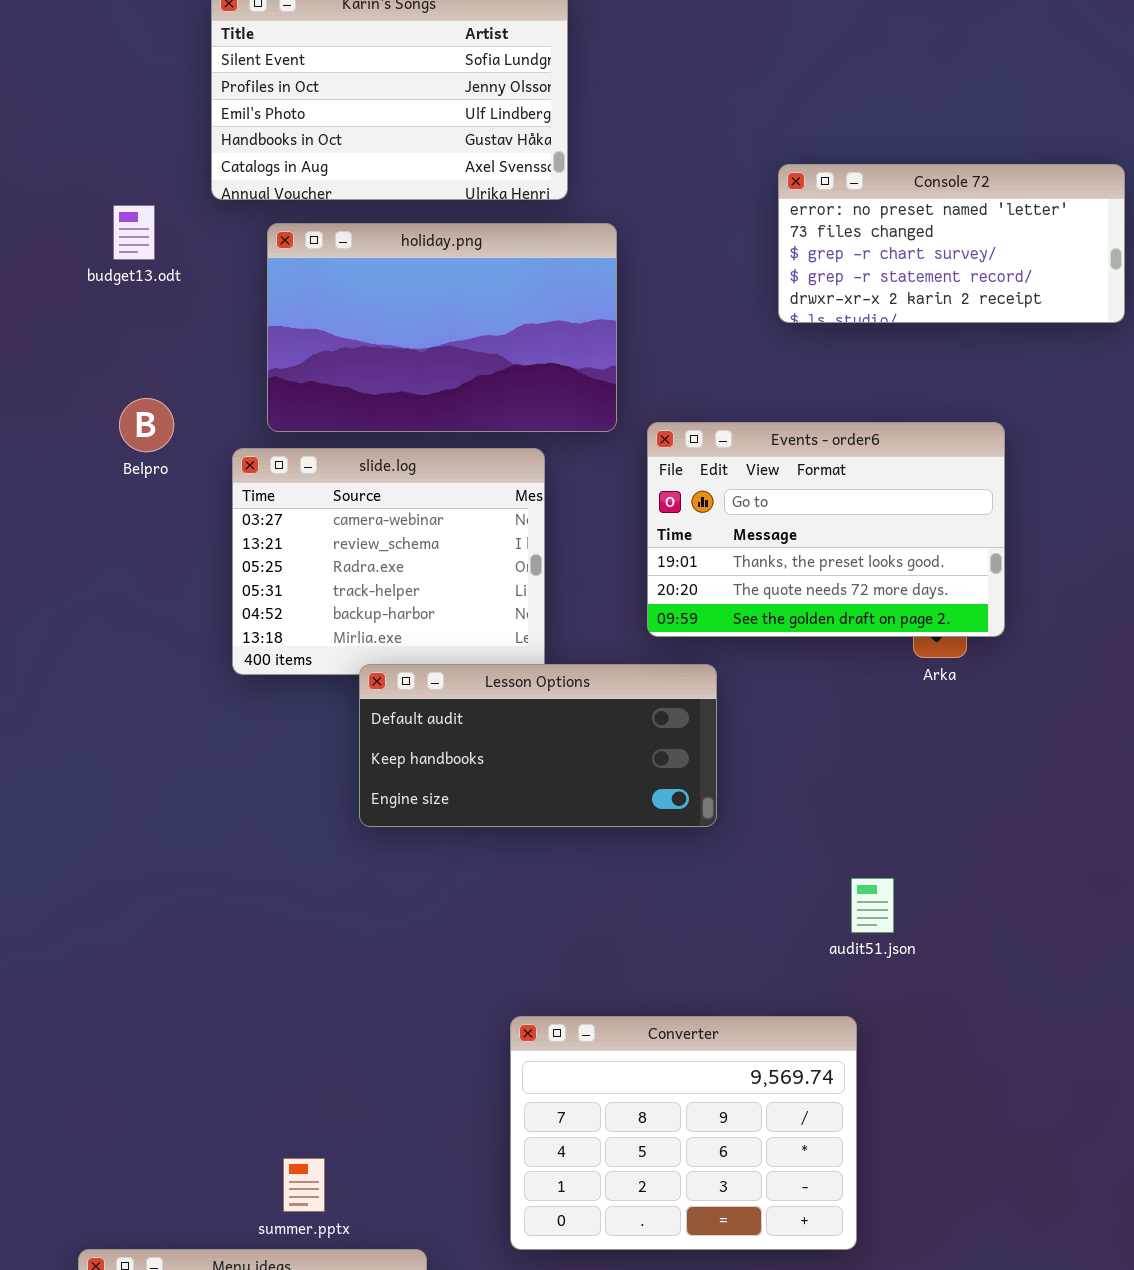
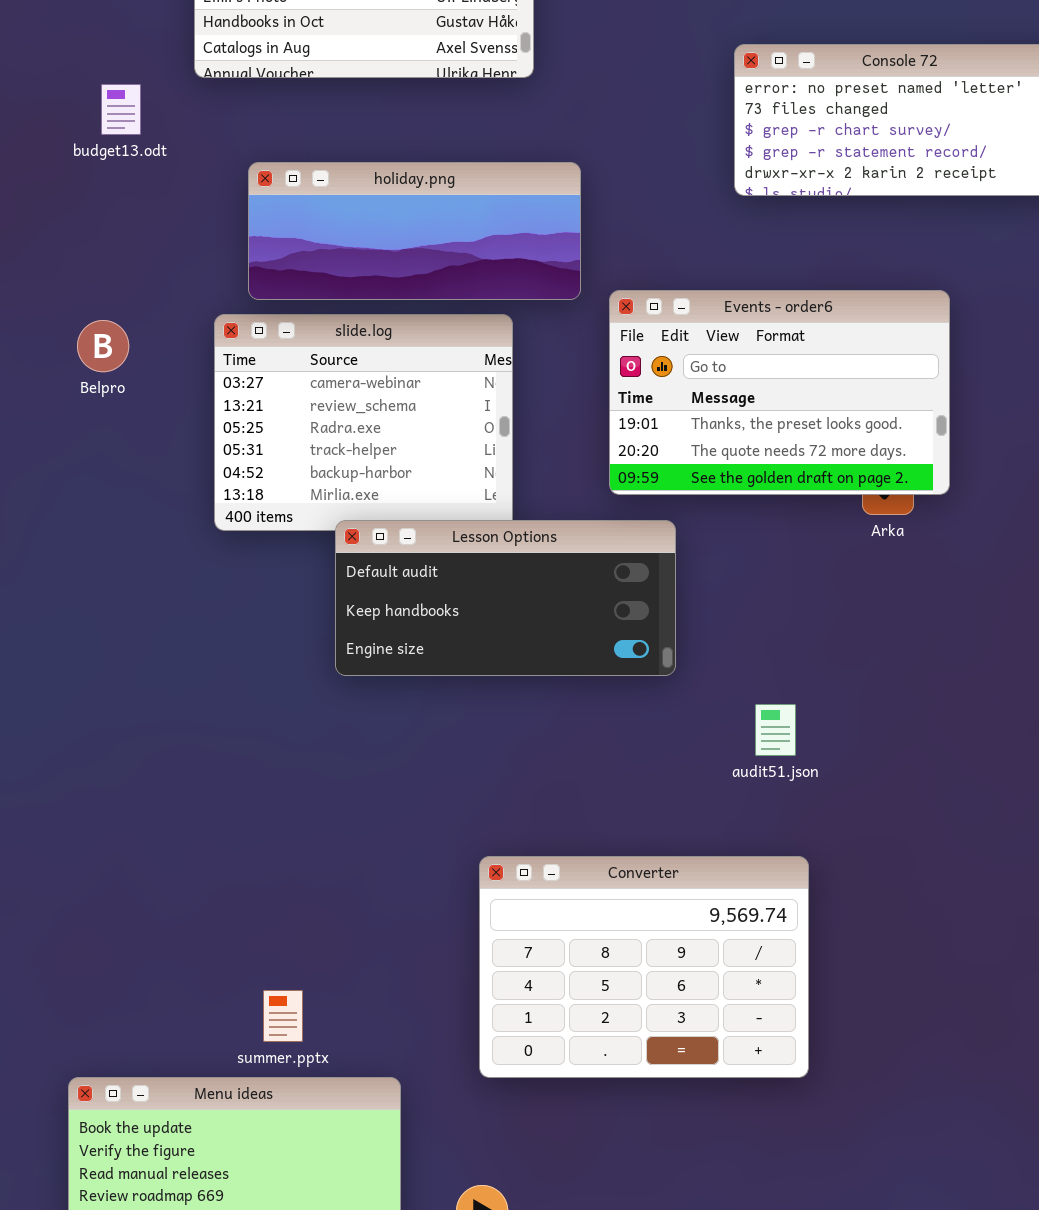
holiday.png: [267,223,617,432] -> [248,162,581,300], resized
Belpro: [119,398,174,452] -> [77,320,129,372], moved
audit51.json: [851,878,894,933] -> [755,704,796,756], moved

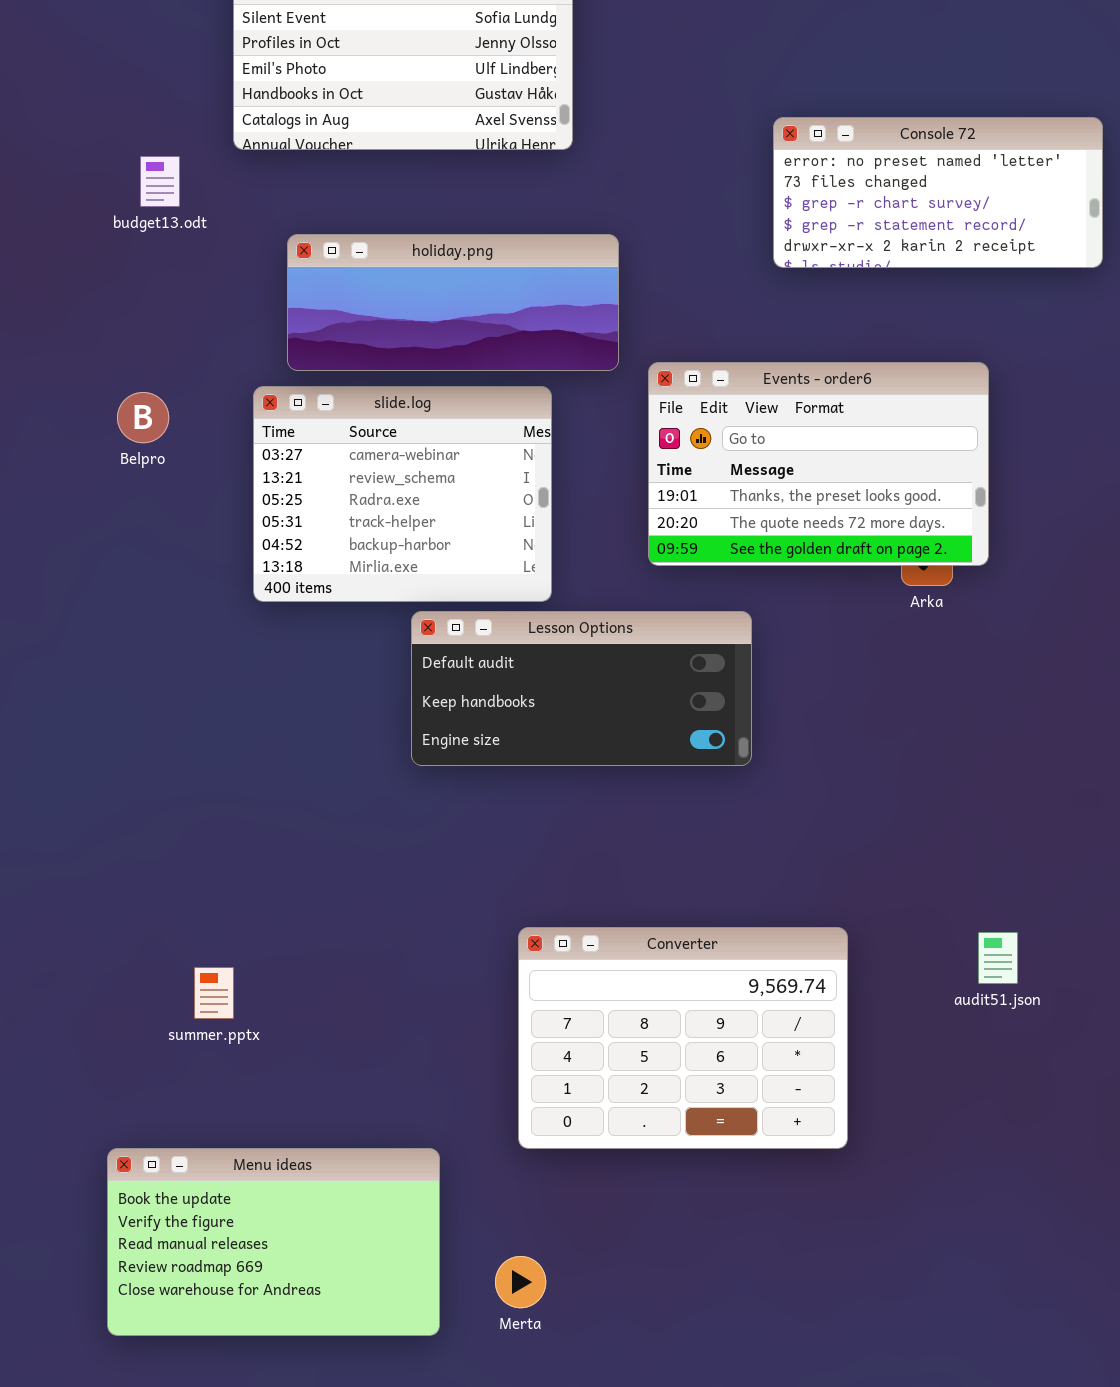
Lesson Options: [335,520,676,676] -> [411,611,752,766], moved
audit51.json: [755,704,796,756] -> [978,932,1018,984], moved
summer.pptx: [263,990,303,1042] -> [194,967,234,1019], moved

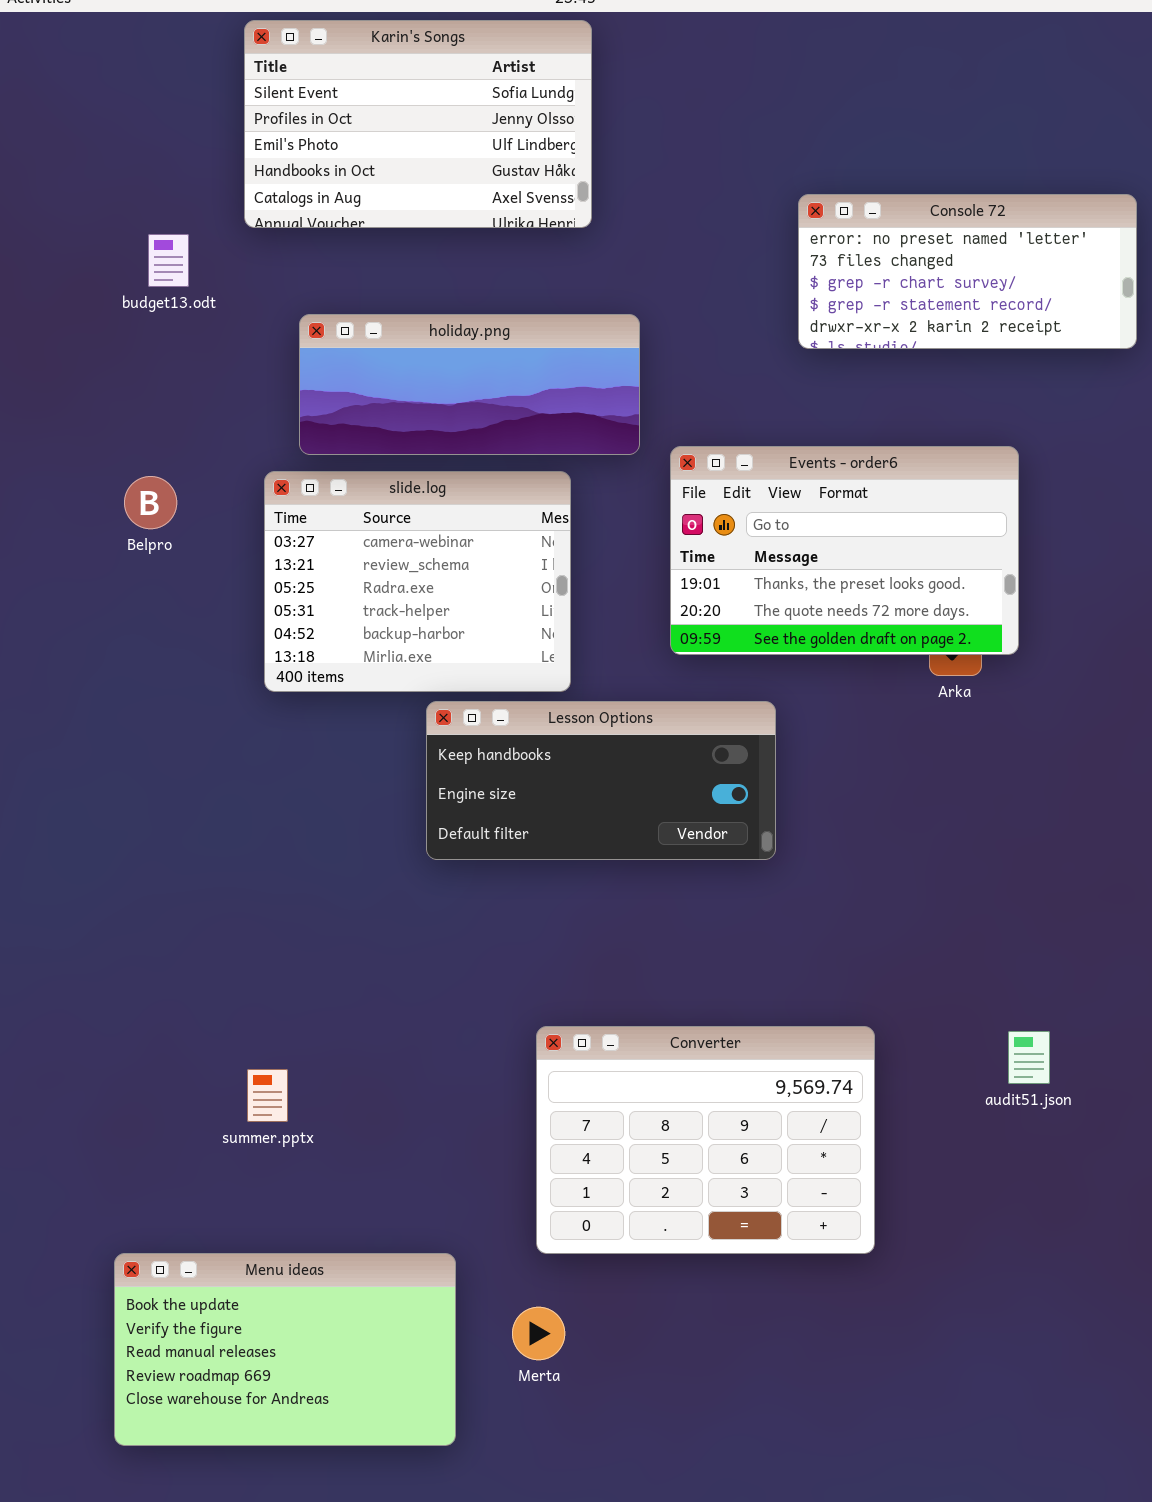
Lesson Options: [411,611,752,766] -> [426,701,776,860], scrolled down 1 row
summer.pptx: [194,967,234,1019] -> [247,1069,288,1122], moved
Merta: [495,1256,546,1308] -> [512,1307,565,1360], moved

